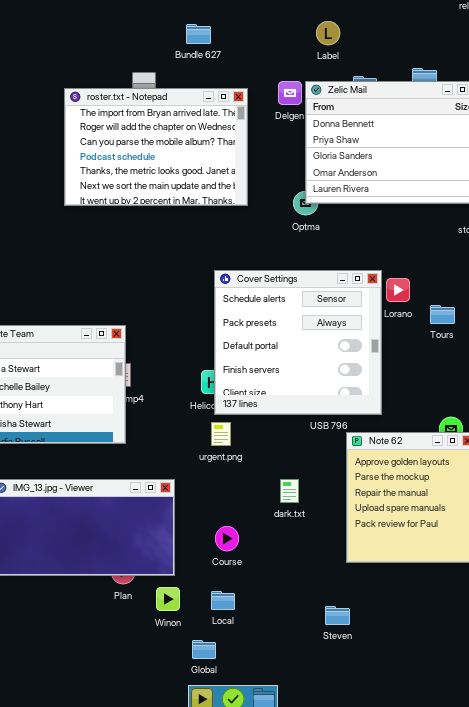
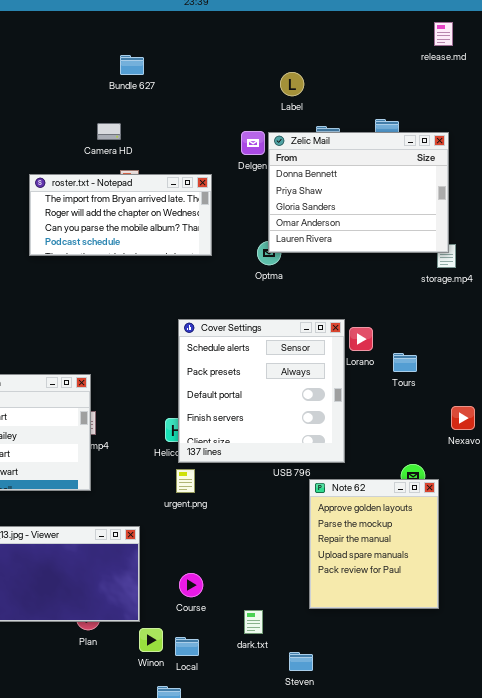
Bundle 627: [186,24,211,44] -> [120,55,144,75], moved
roster.txt - Notepad: [64,88,248,206] -> [29,174,212,256], resized
dark.txt: [280,479,299,503] -> [244,610,263,634], moved
Winon: [156,587,180,611] -> [139,628,163,652], moved

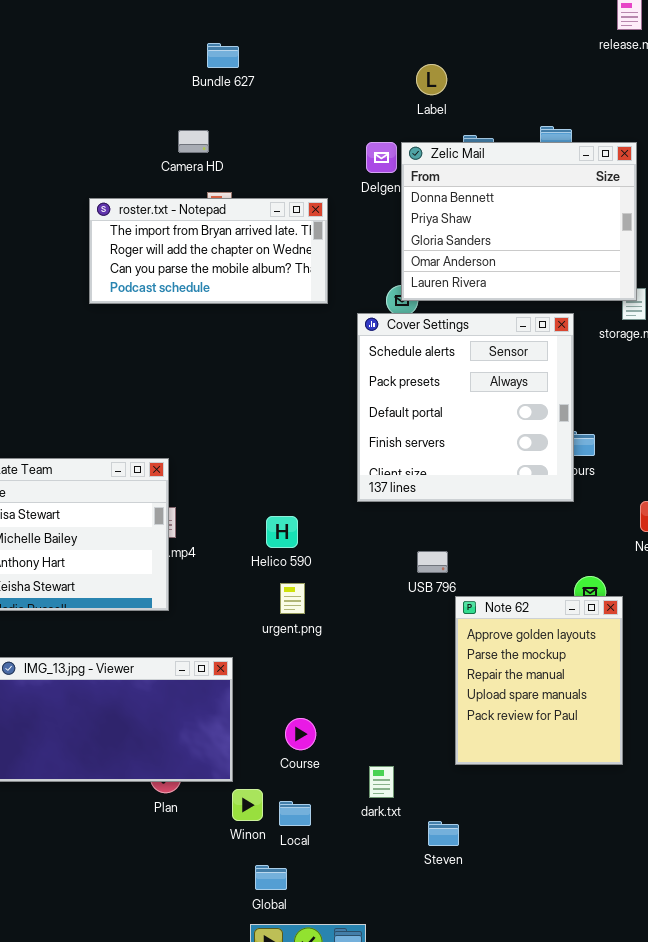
Cover Settings: [178,319,345,463] -> [357,313,574,502], moved

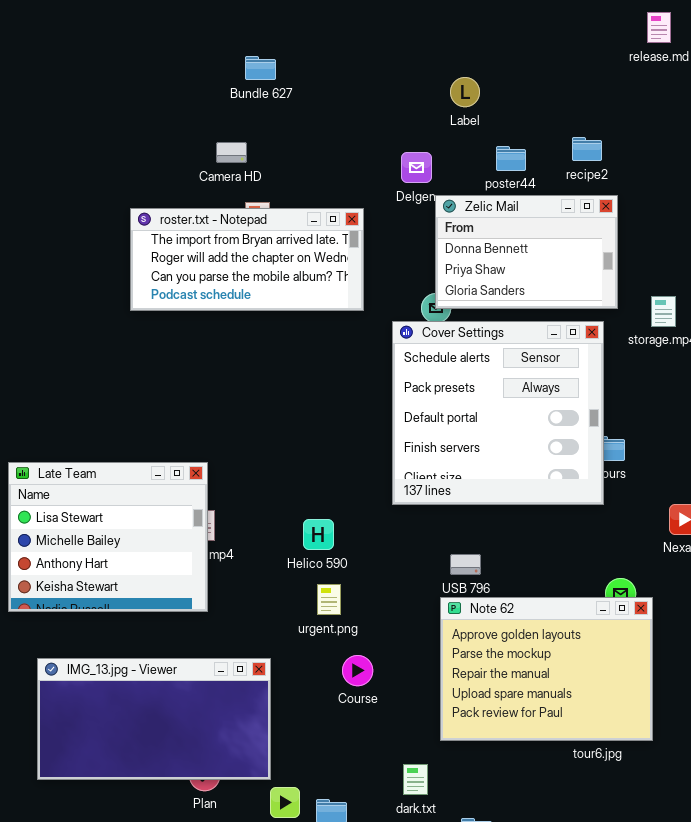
Zelic Mail: [401,142,637,301] -> [435,195,618,309], resized
Note 62: [455,596,623,765] -> [440,597,653,741], resized
Course: [285,718,316,750] -> [342,655,373,686], moved

